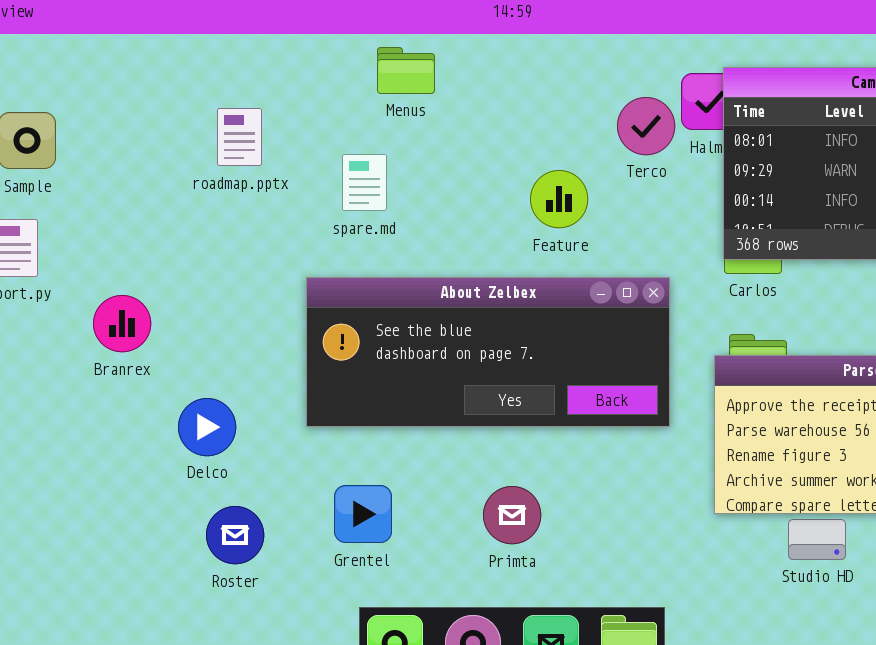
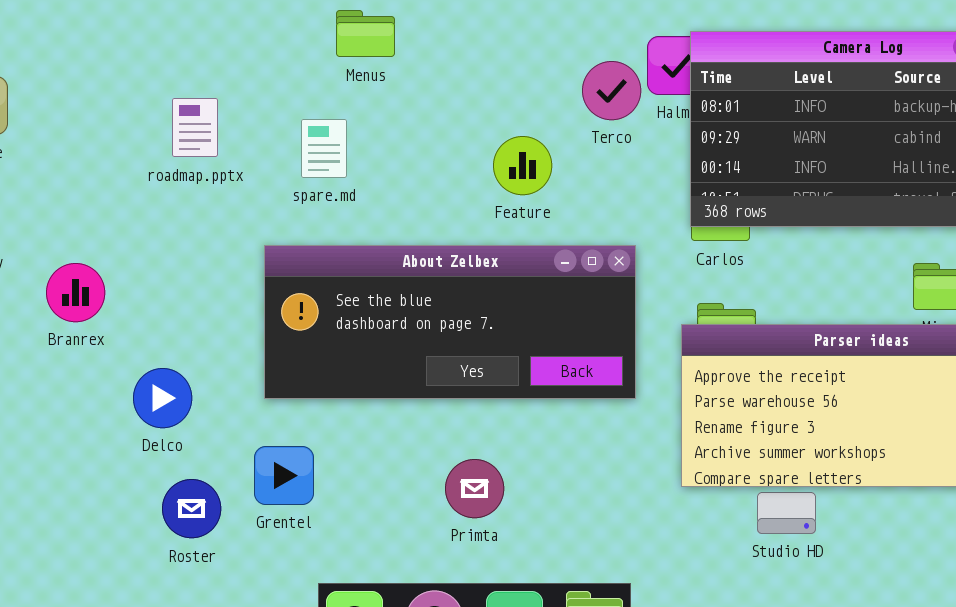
roadmap.pptx: [217,108,262,166] -> [172,98,218,157], moved
Grentel: [334,485,392,543] -> [254,446,314,505], moved

